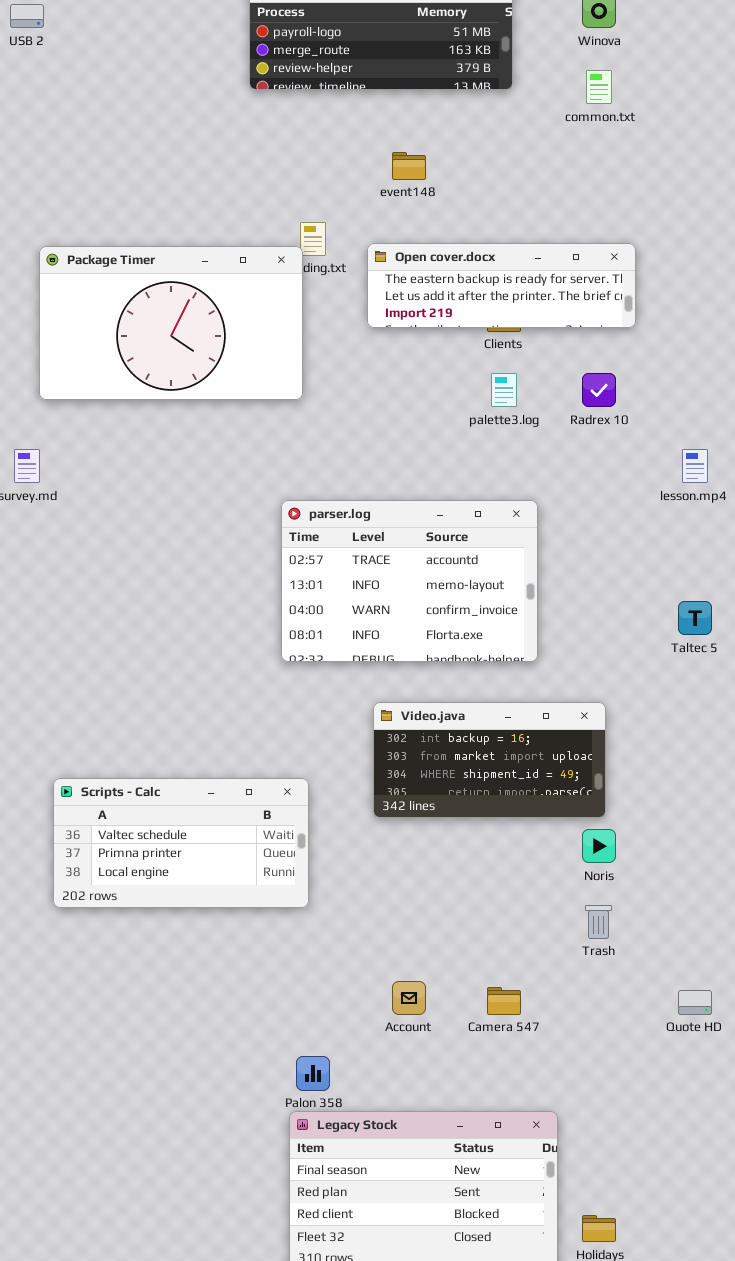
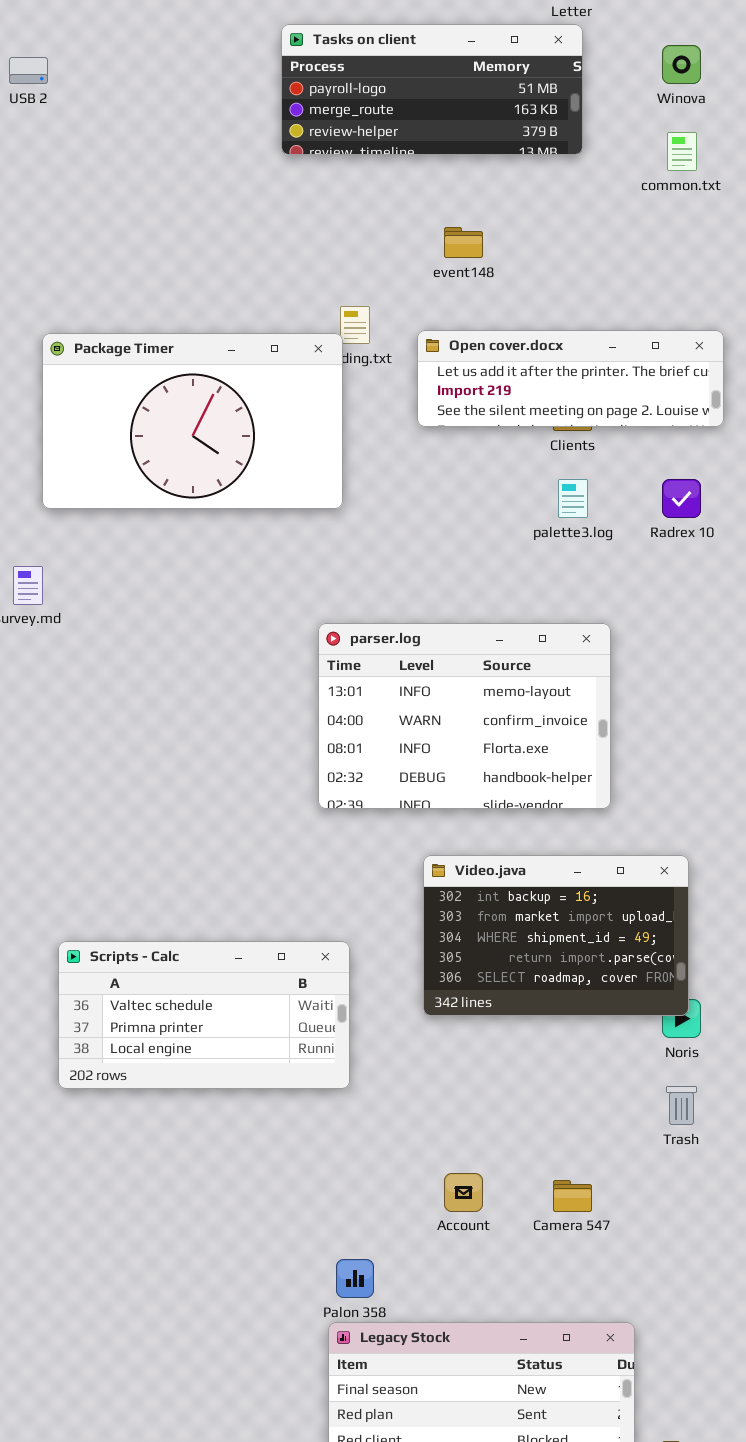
Open cover.docx: [367,243,636,328] -> [417,330,724,427], scrolled down 1 row
parser.log: [281,500,538,662] -> [318,623,611,809], scrolled down 1 row
Video.java: [373,702,606,818] -> [423,855,689,1016], resized

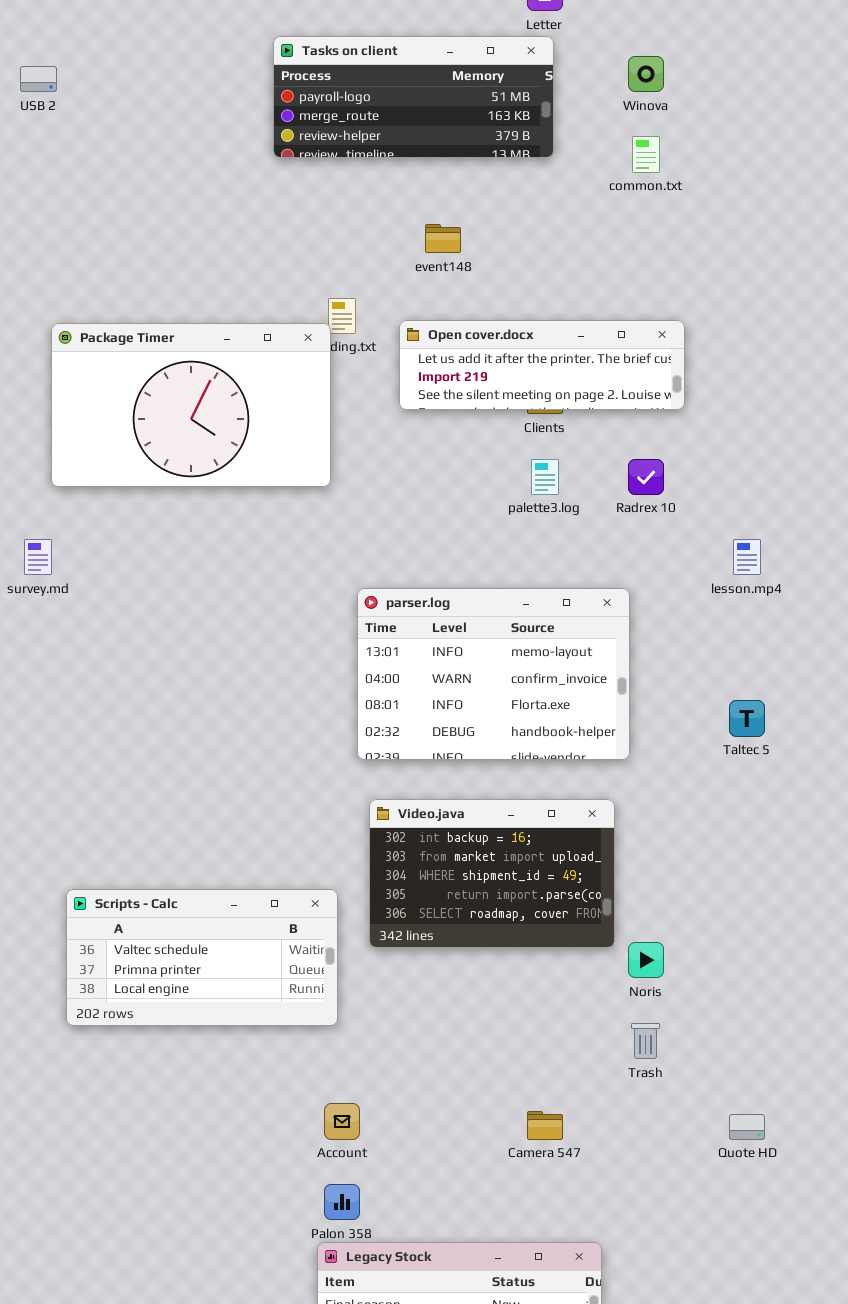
parser.log: [318,623,611,809] -> [357,588,630,760], moved
Video.java: [423,855,689,1016] -> [369,799,615,948], moved
Account: [444,1173,483,1212] -> [324,1103,360,1140], moved

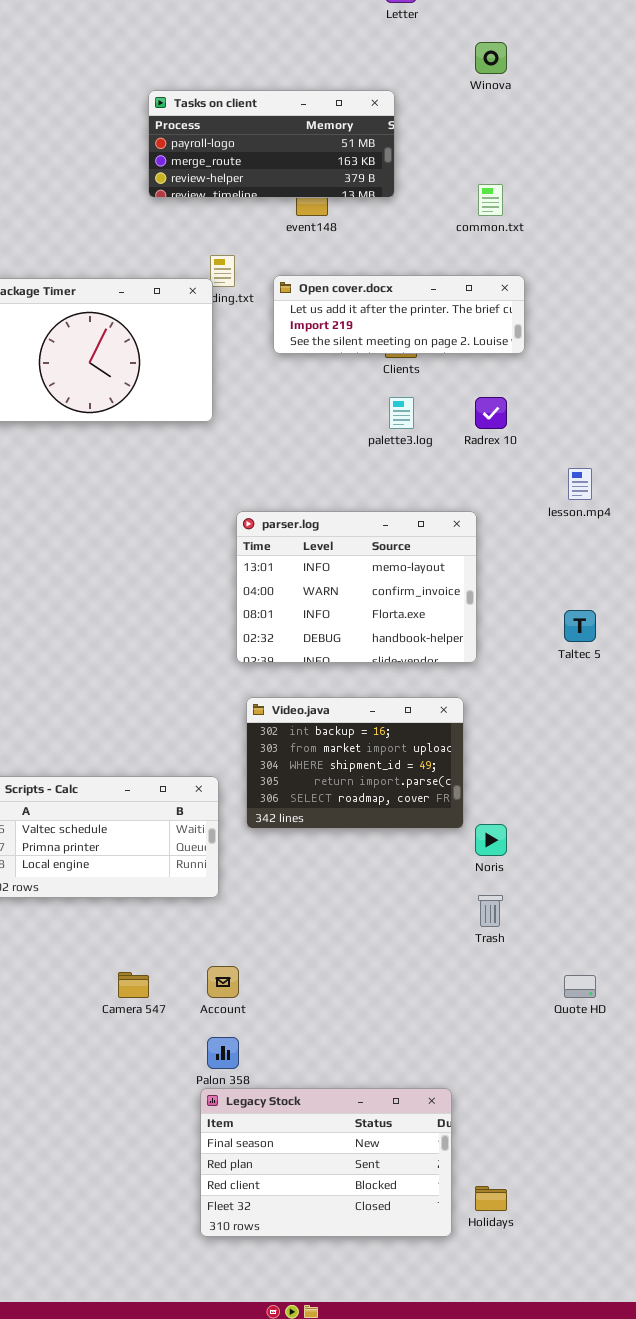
Tasks on client: [273,36,554,158] -> [148,90,395,198], moved
common.txt: [632,136,660,173] -> [478,184,503,216], moved
Camera 547: [527,1111,563,1140] -> [118,972,149,998], moved

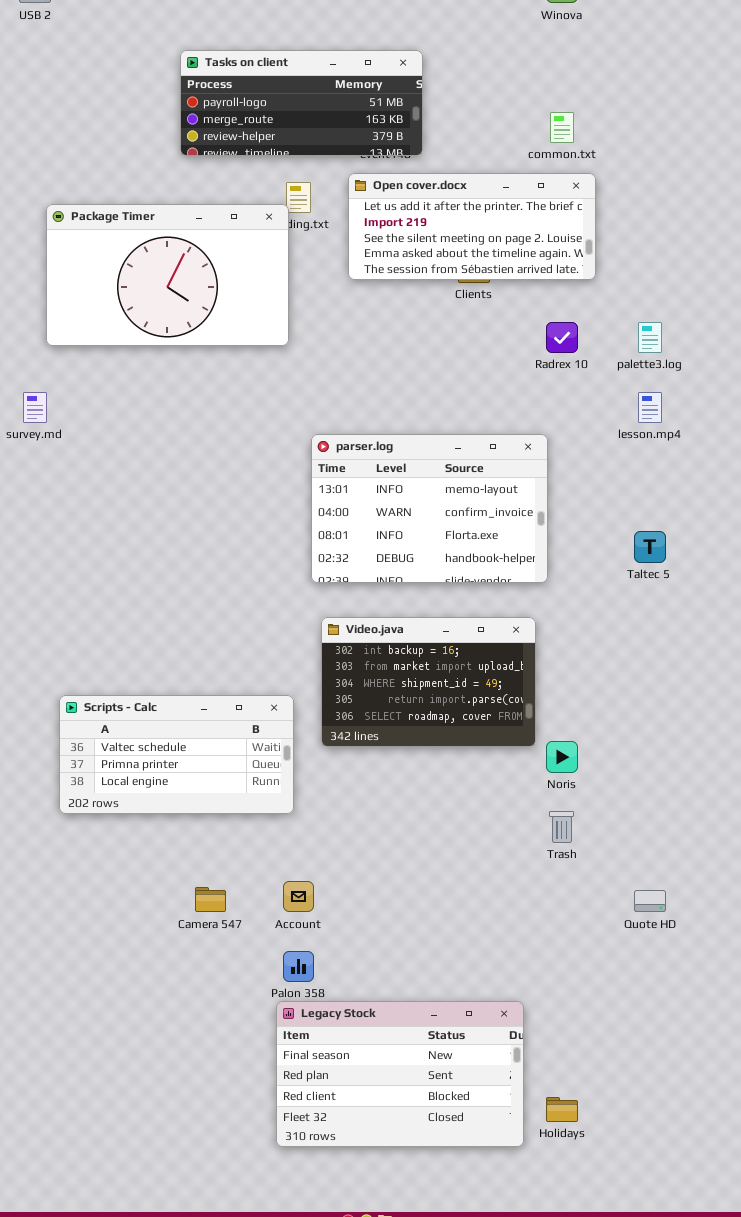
Tasks on client: [148,90,395,198] -> [180,50,423,156], moved
Open cover.docx: [273,275,525,354] -> [348,173,596,280], resized
palette3.log: [389,397,414,429] -> [638,322,662,353], moved

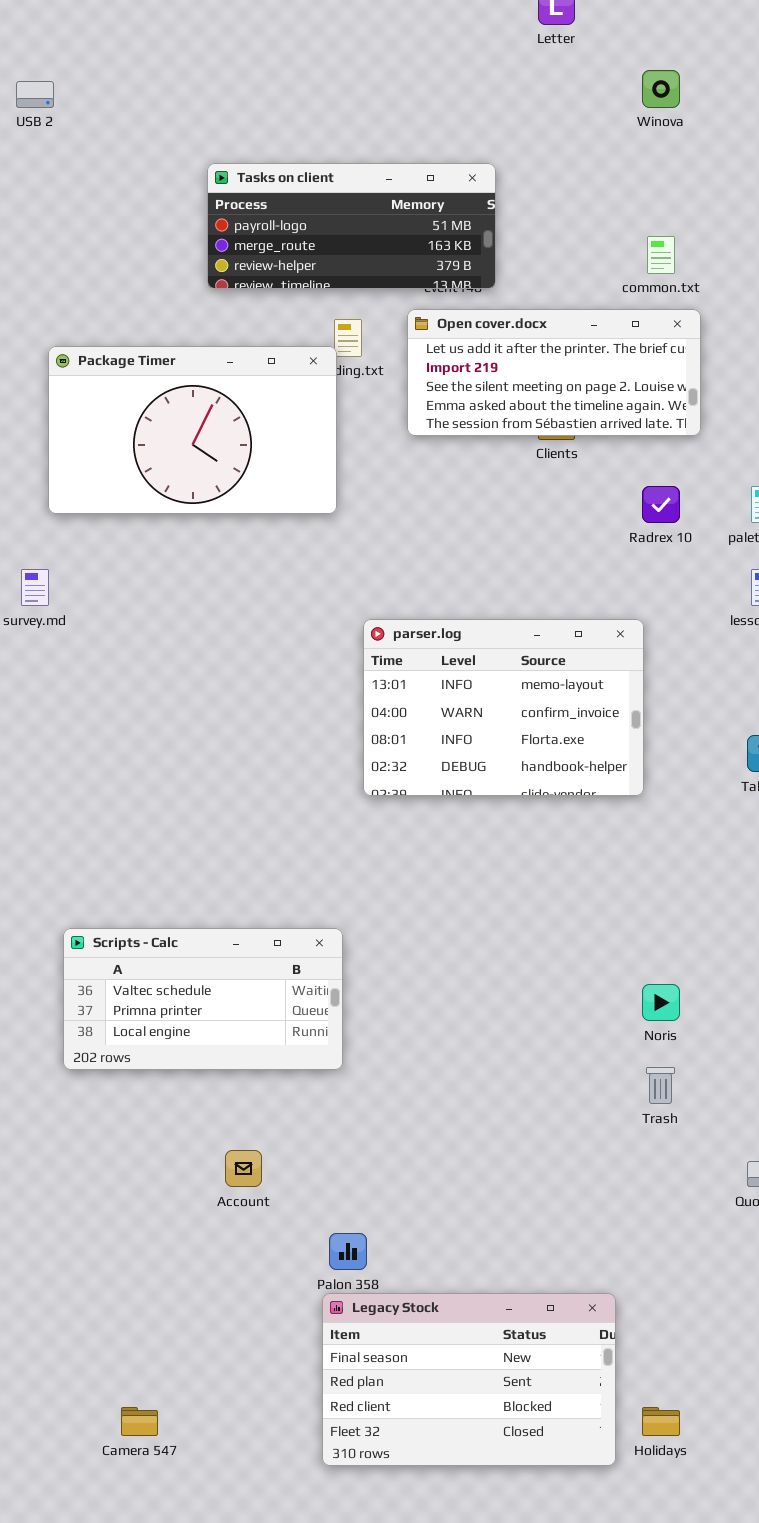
Video.java: [321,617,536,747] -> none, closed
Account: [283,881,314,912] -> [225,1150,262,1187], moved
Camera 547: [195,887,226,912] -> [121,1407,158,1436], moved

